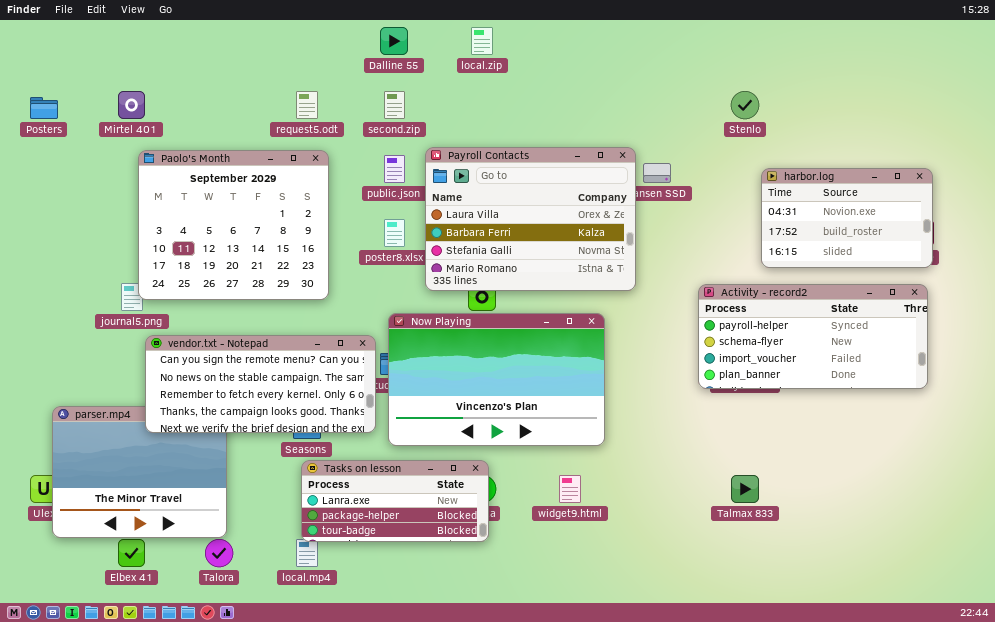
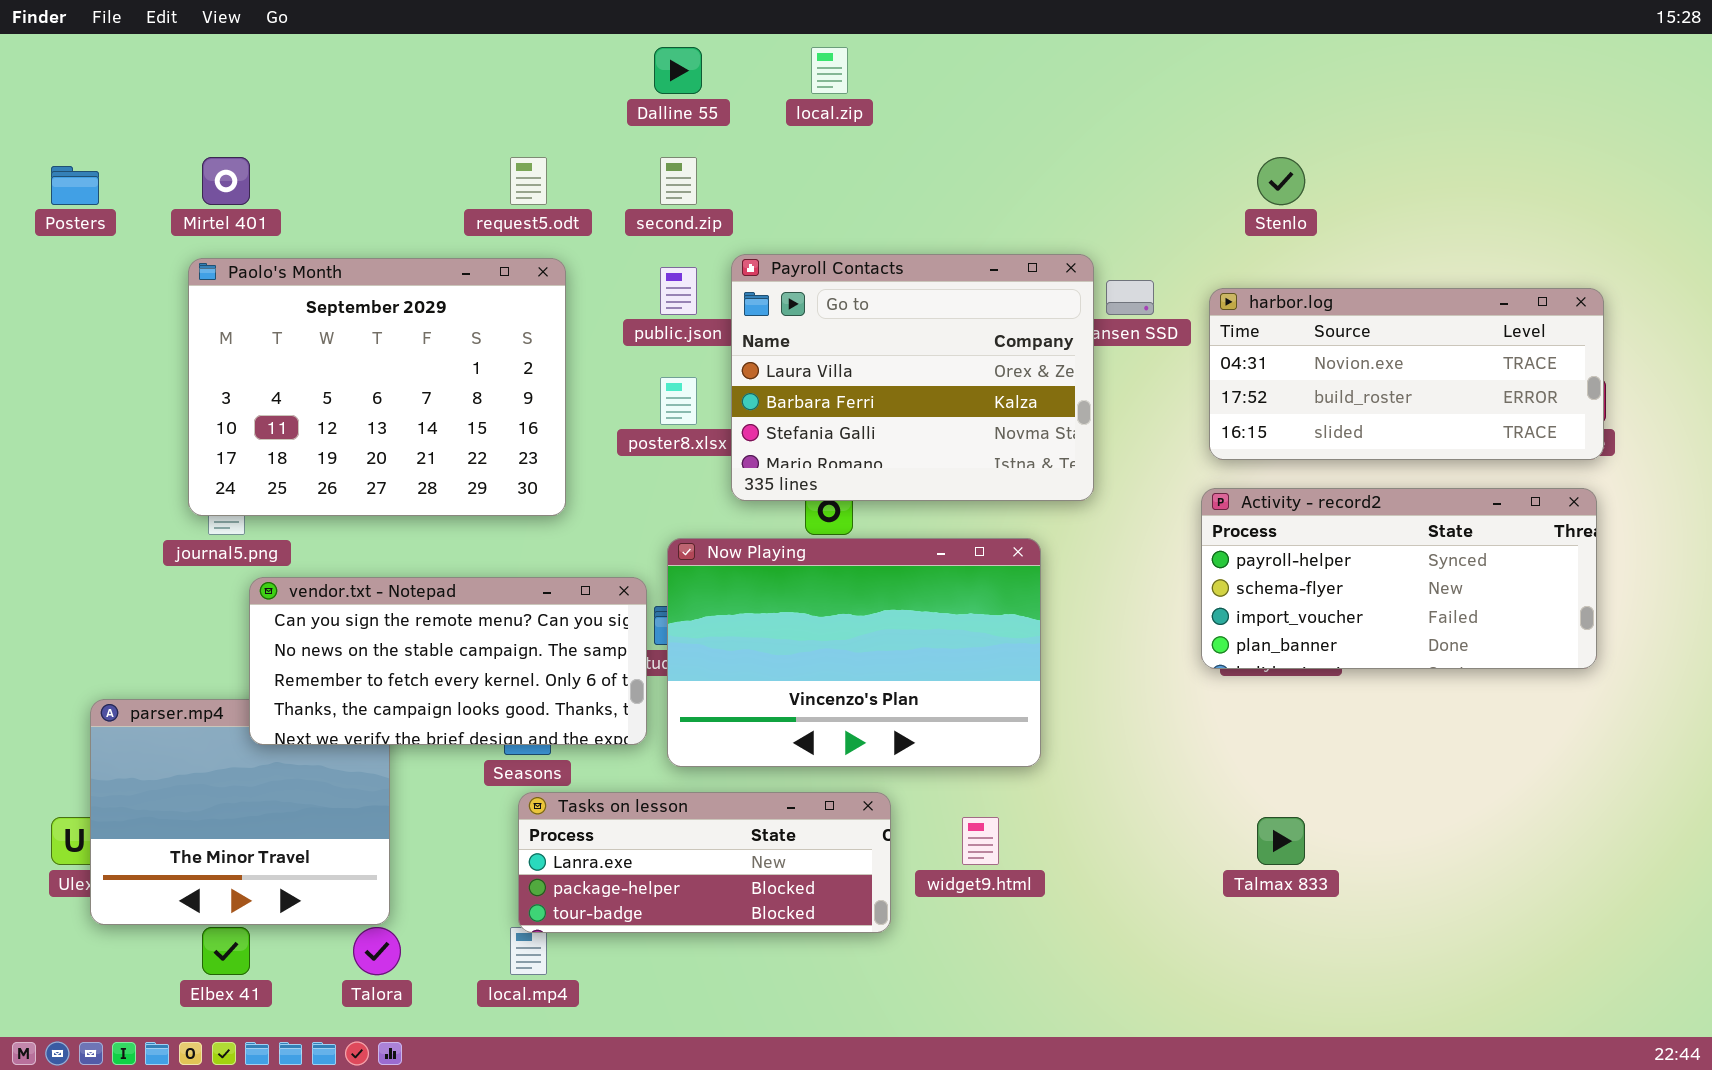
Paolo's Month: [138,150,329,300] -> [188,258,566,516], resized
harbor.log: [761,168,933,268] -> [1209,288,1604,460], resized
Tasks on lesson: [301,460,489,542] -> [518,792,891,933], resized

